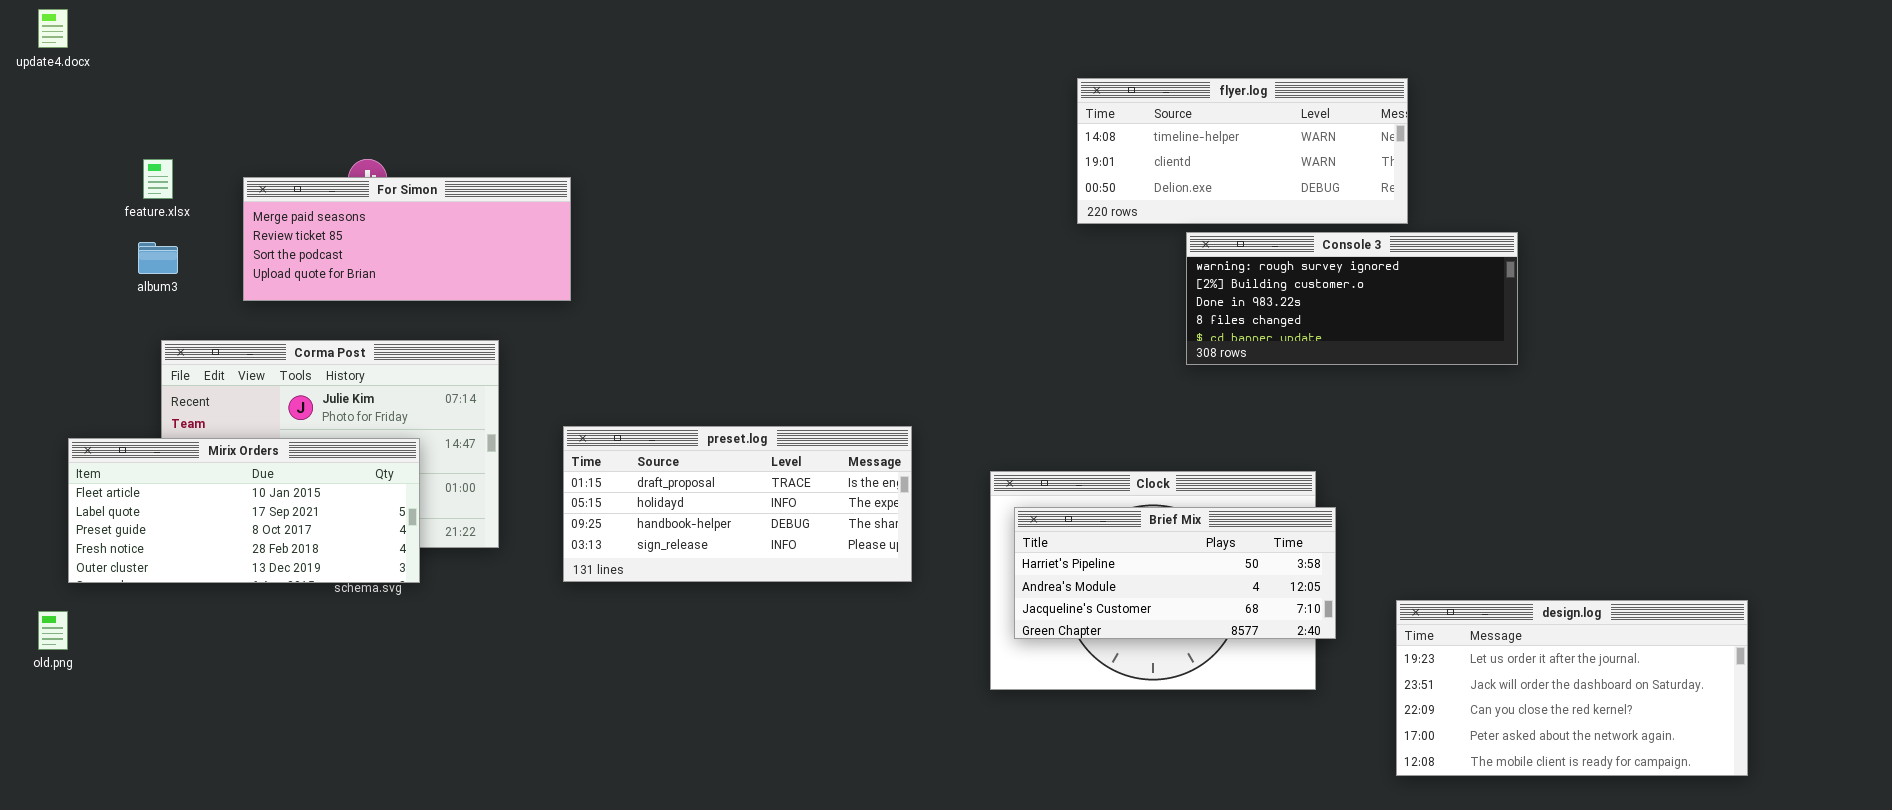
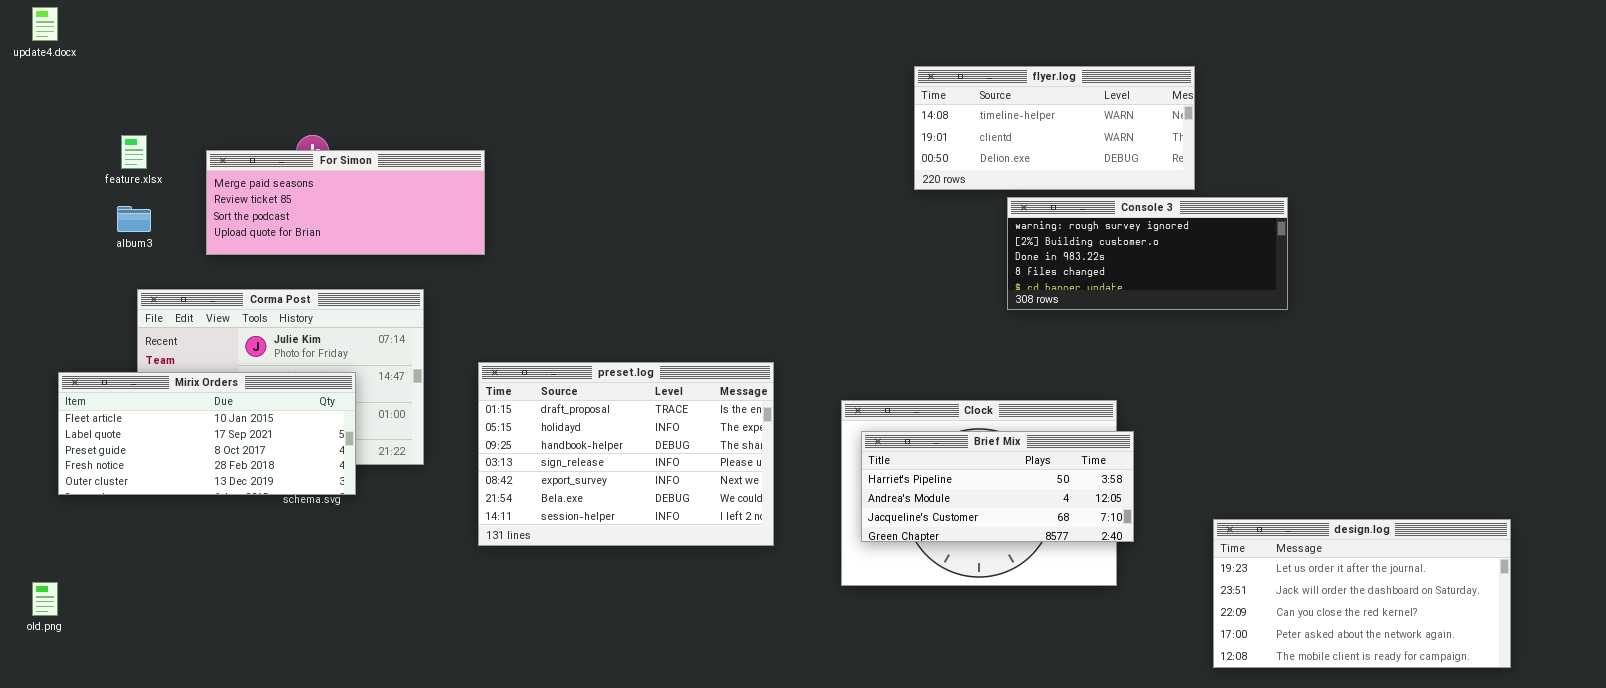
preset.log: [563,426,912,582] -> [478,362,774,546], resized
design.log: [1396,600,1748,776] -> [1213,519,1511,668], moved
old.png: [38,611,68,650] -> [32,582,58,616], moved

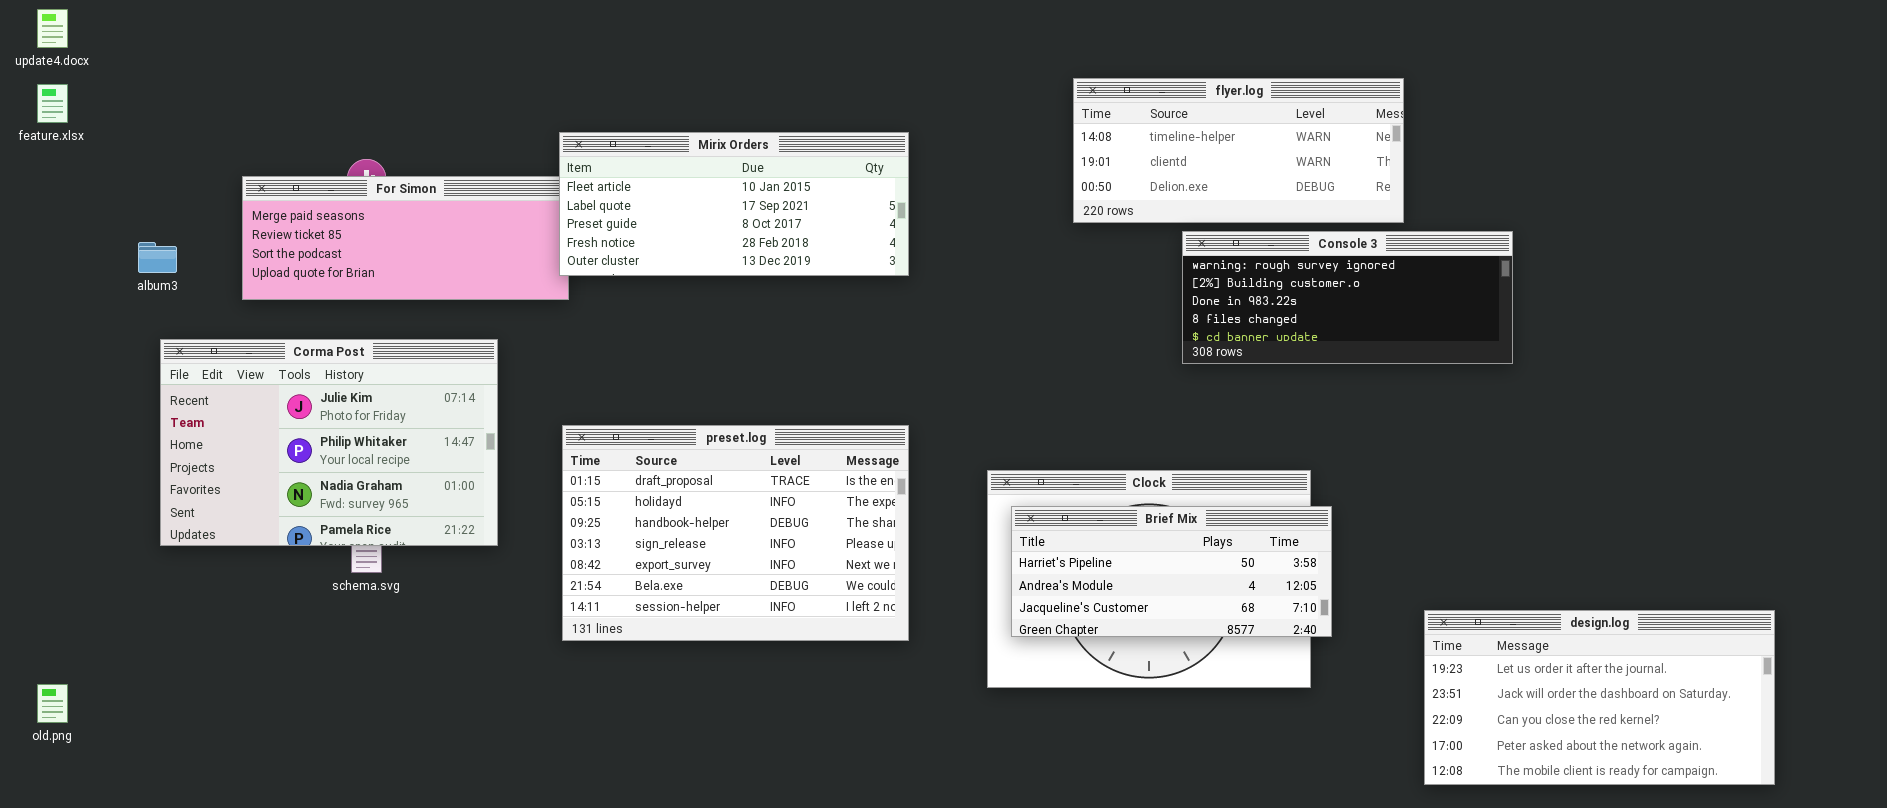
feature.xlsx: [121,135,147,169] -> [37,84,68,123], moved
Mirix Orders: [58,372,356,495] -> [559,132,909,276], moved

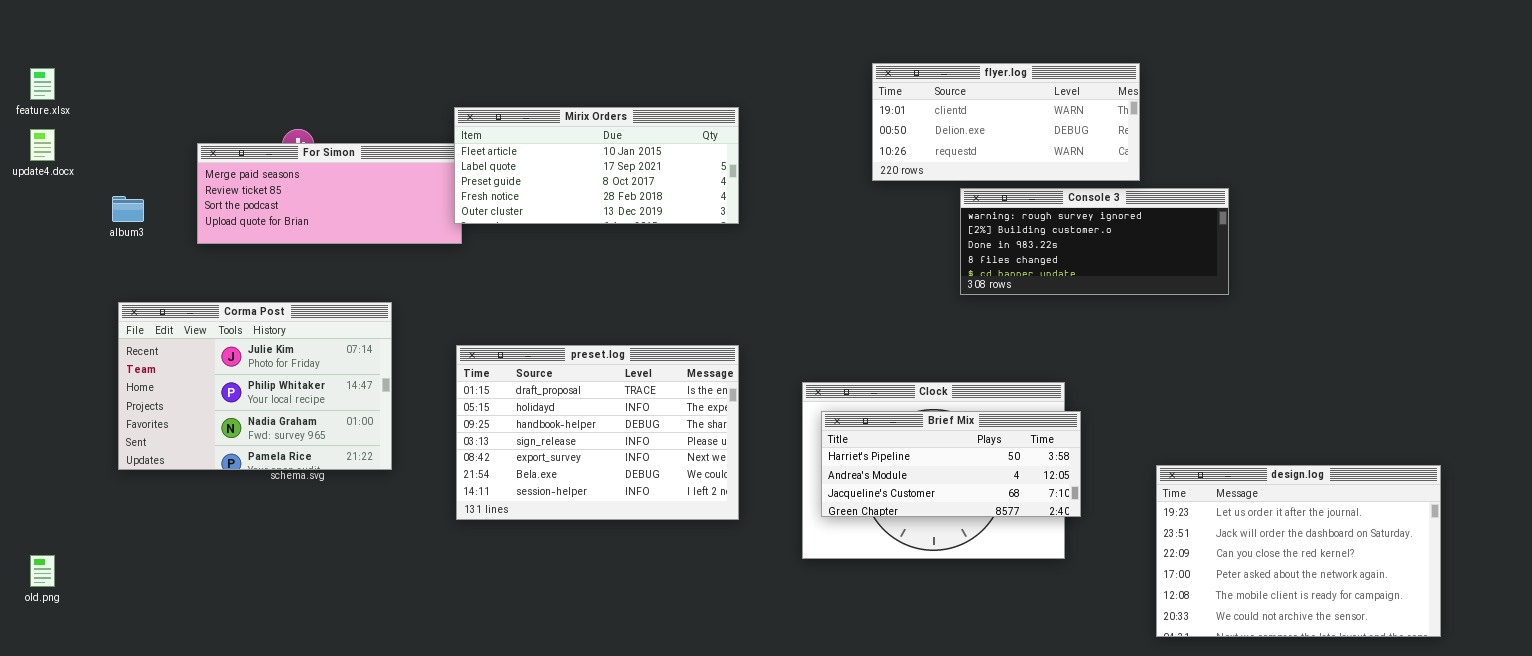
update4.docx: [37,9,68,48] -> [30,129,55,161], moved
flyer.log: [1073,78,1404,223] -> [872,63,1140,181], scrolled down 1 row
Corma Post: [160,339,498,546] -> [118,302,392,470], moved
design.log: [1424,610,1775,785] -> [1156,465,1441,637], resized

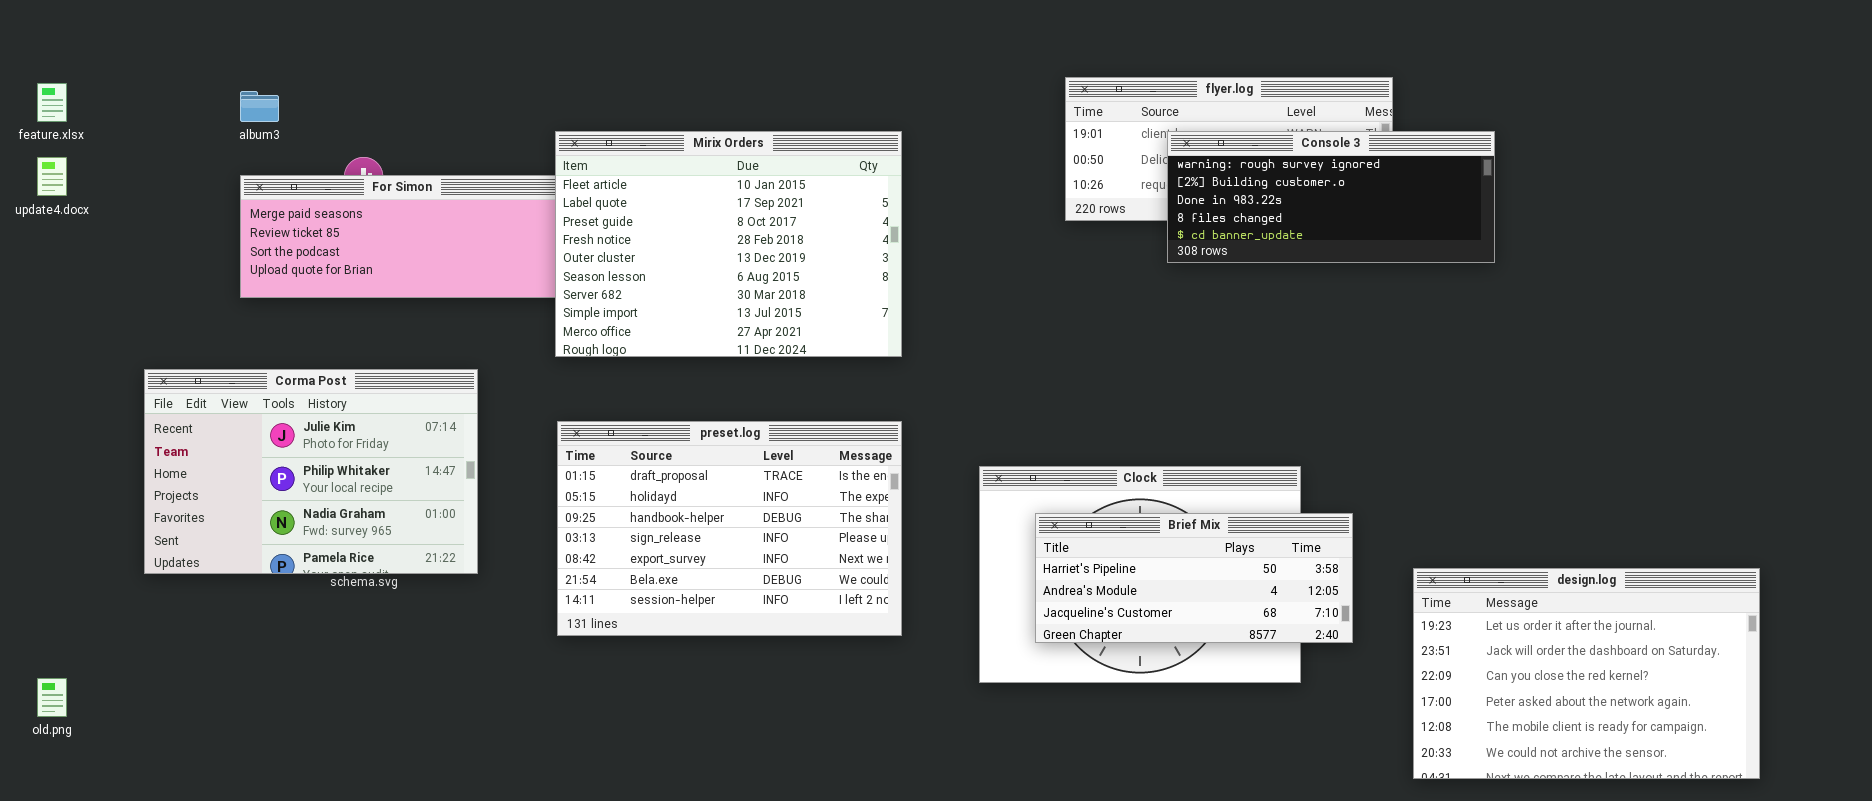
Mirix Orders: [454,107,739,224] -> [555,131,902,357], resized
Console 3: [960,188,1229,295] -> [1167,131,1495,263], moved
album3: [112,196,144,222] -> [240,91,279,122], moved
Brief Mix: [821,411,1081,517] -> [1035,513,1353,643], moved

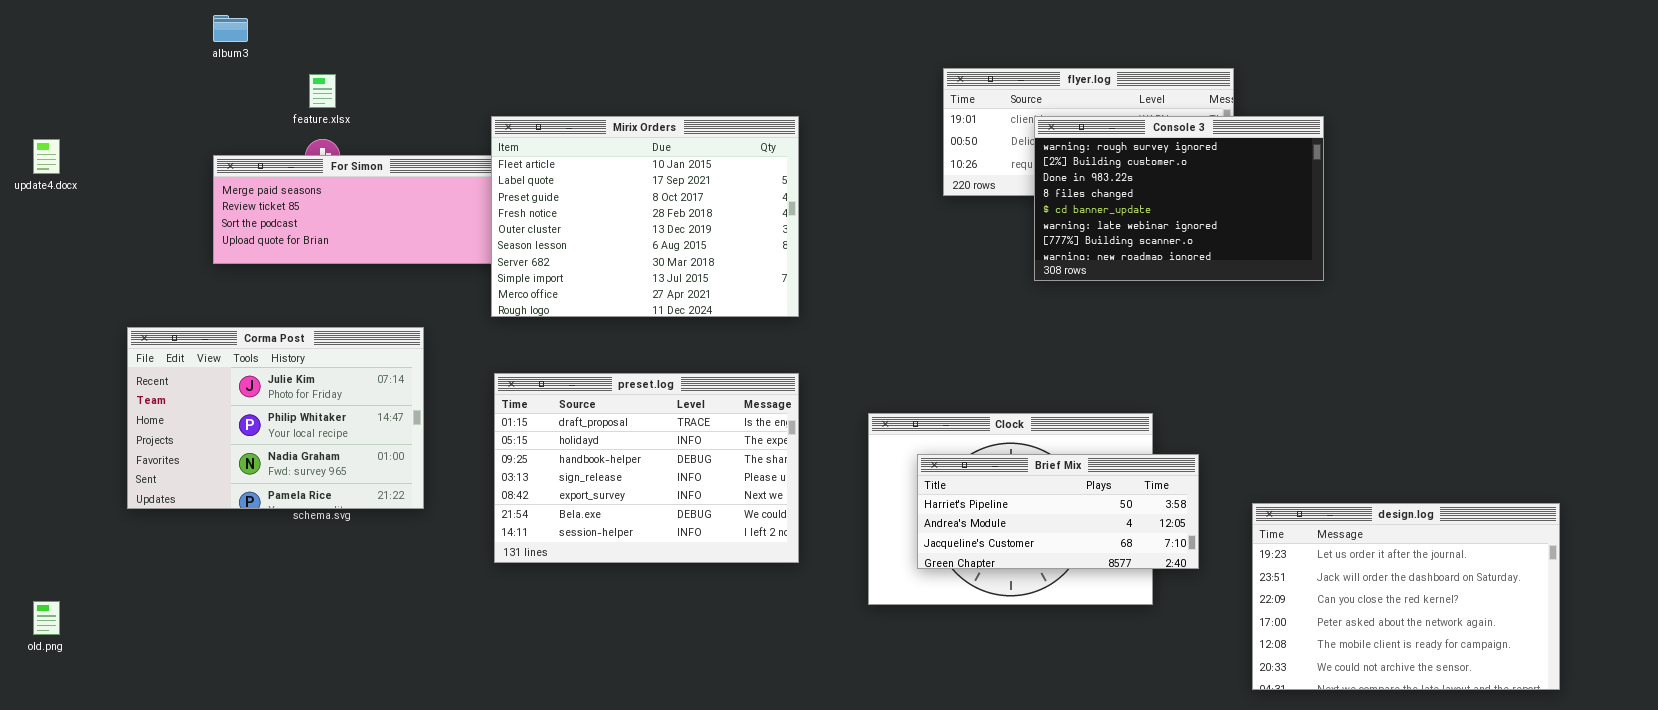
feature.xlsx: [37,83,67,122] -> [309,74,336,108], moved
album3: [240,91,279,122] -> [213,15,248,42], moved
Console 3: [1167,131,1495,263] -> [1034,116,1324,281], resized

